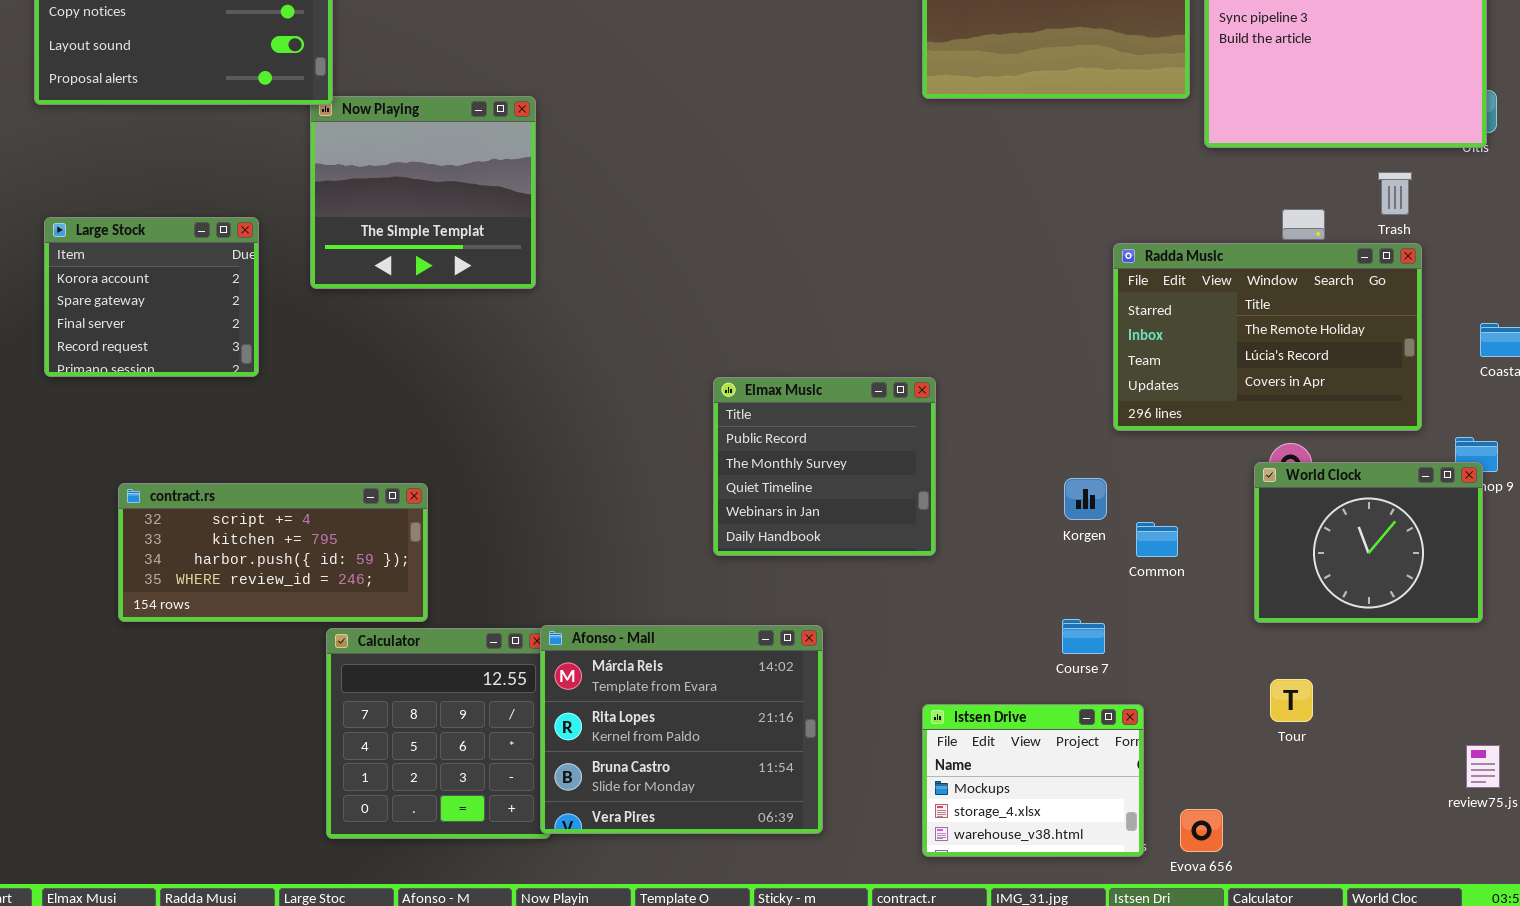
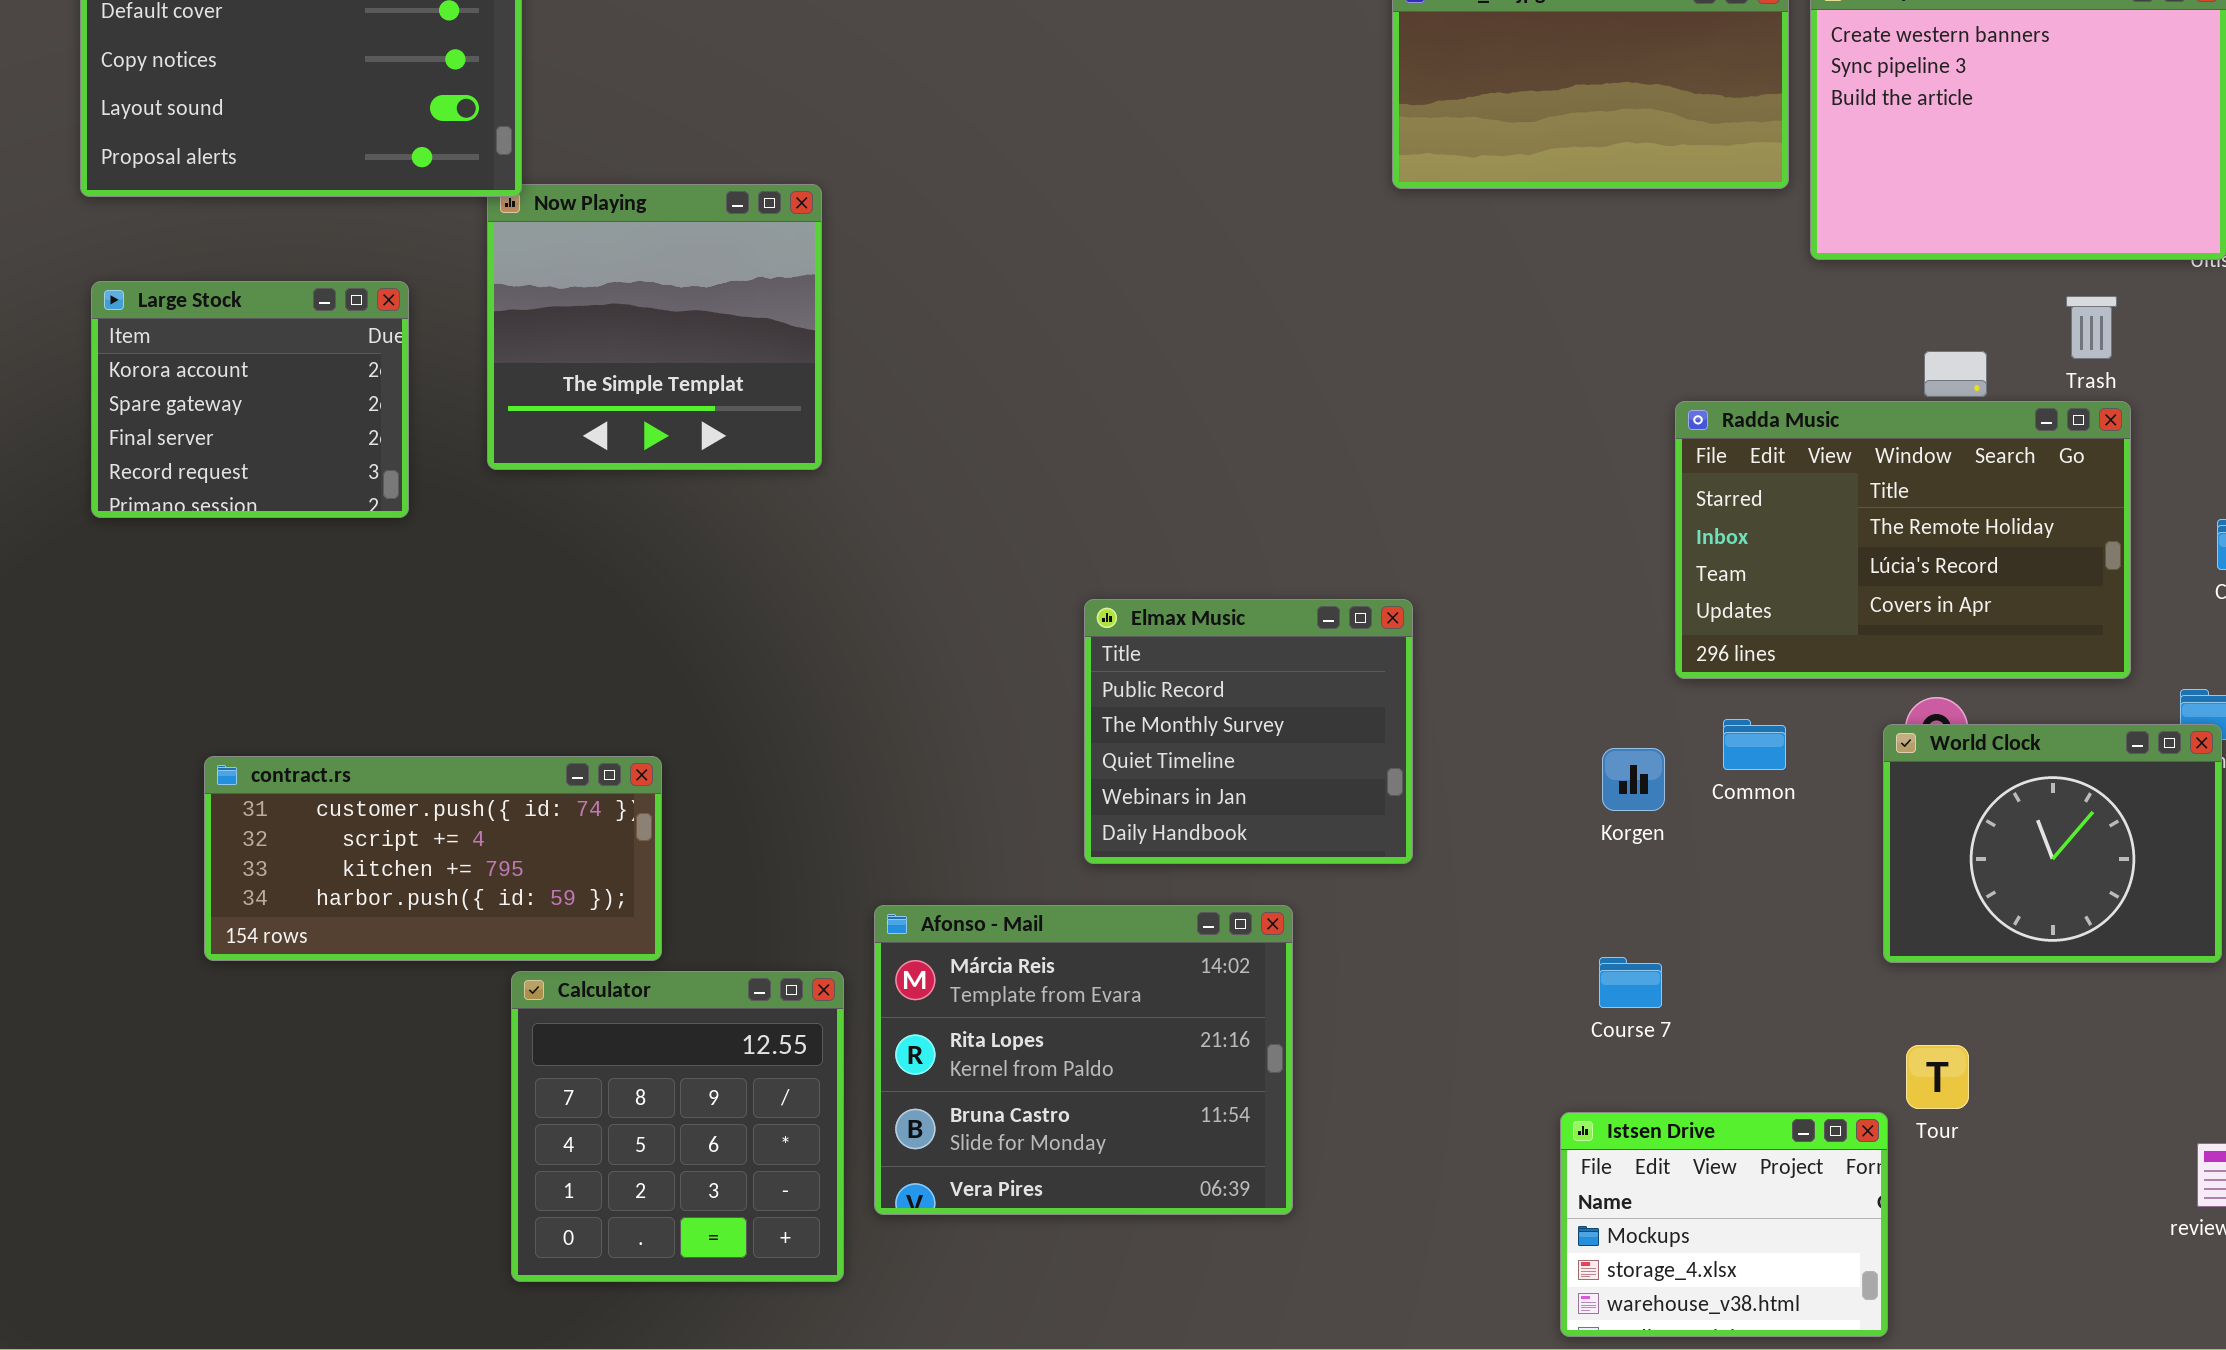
Large Stock: [44,217,259,377] -> [91,281,409,518], moved
contract.rs: [118,483,428,622] -> [204,756,662,961], scrolled up 1 row
Common: [1136,522,1178,557] -> [1723,719,1786,770], moved
Afonso - Mail: [540,625,823,834] -> [874,905,1293,1215], moved
Istsen Drive: [922,704,1144,857] -> [1560,1112,1888,1337], moved

